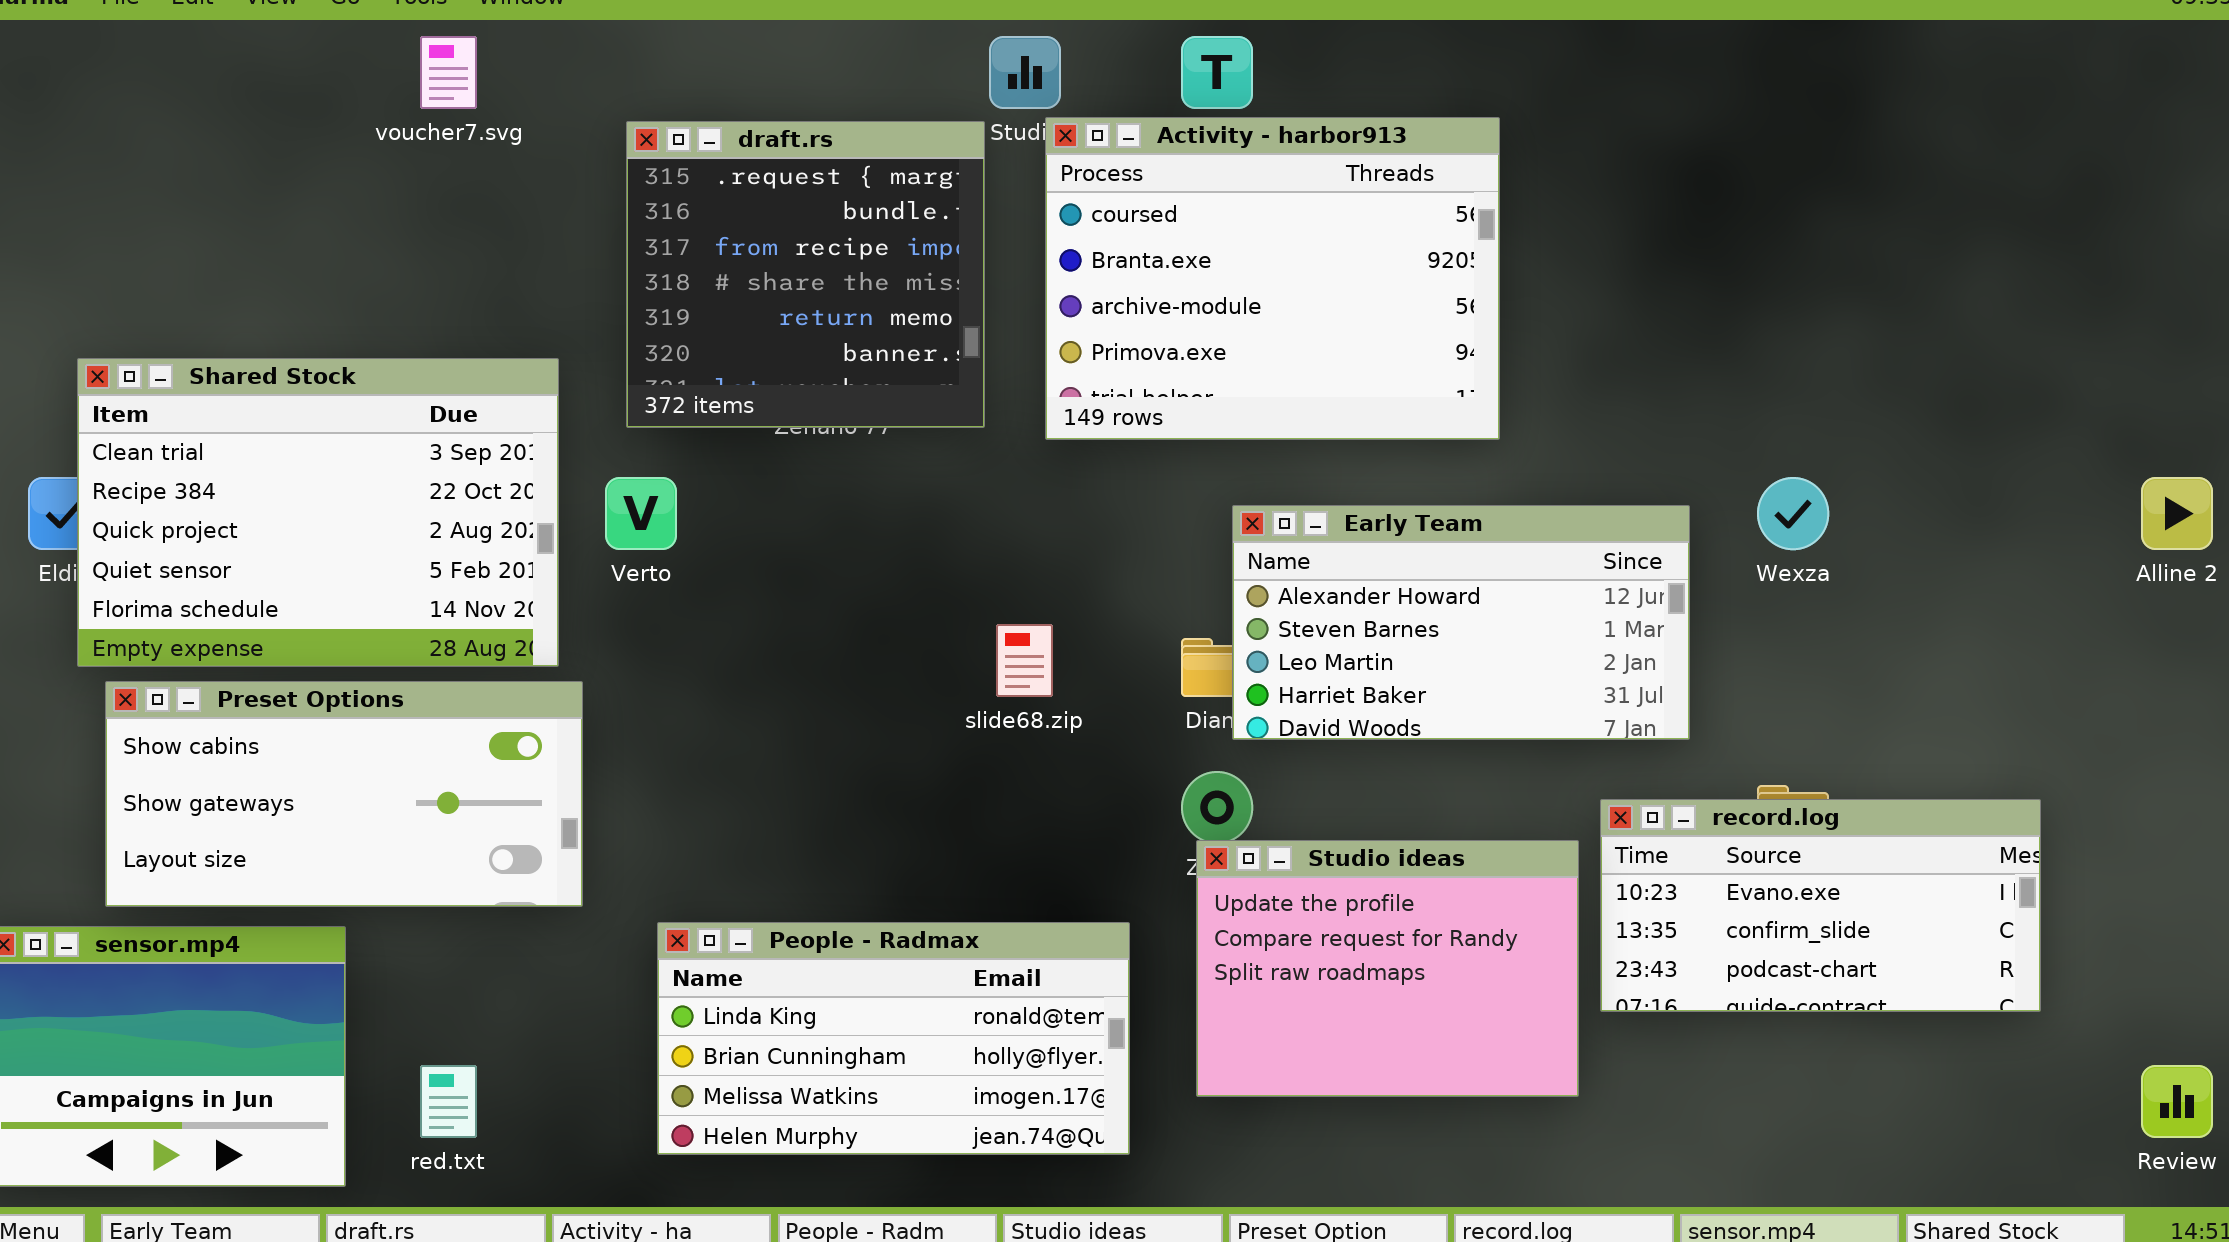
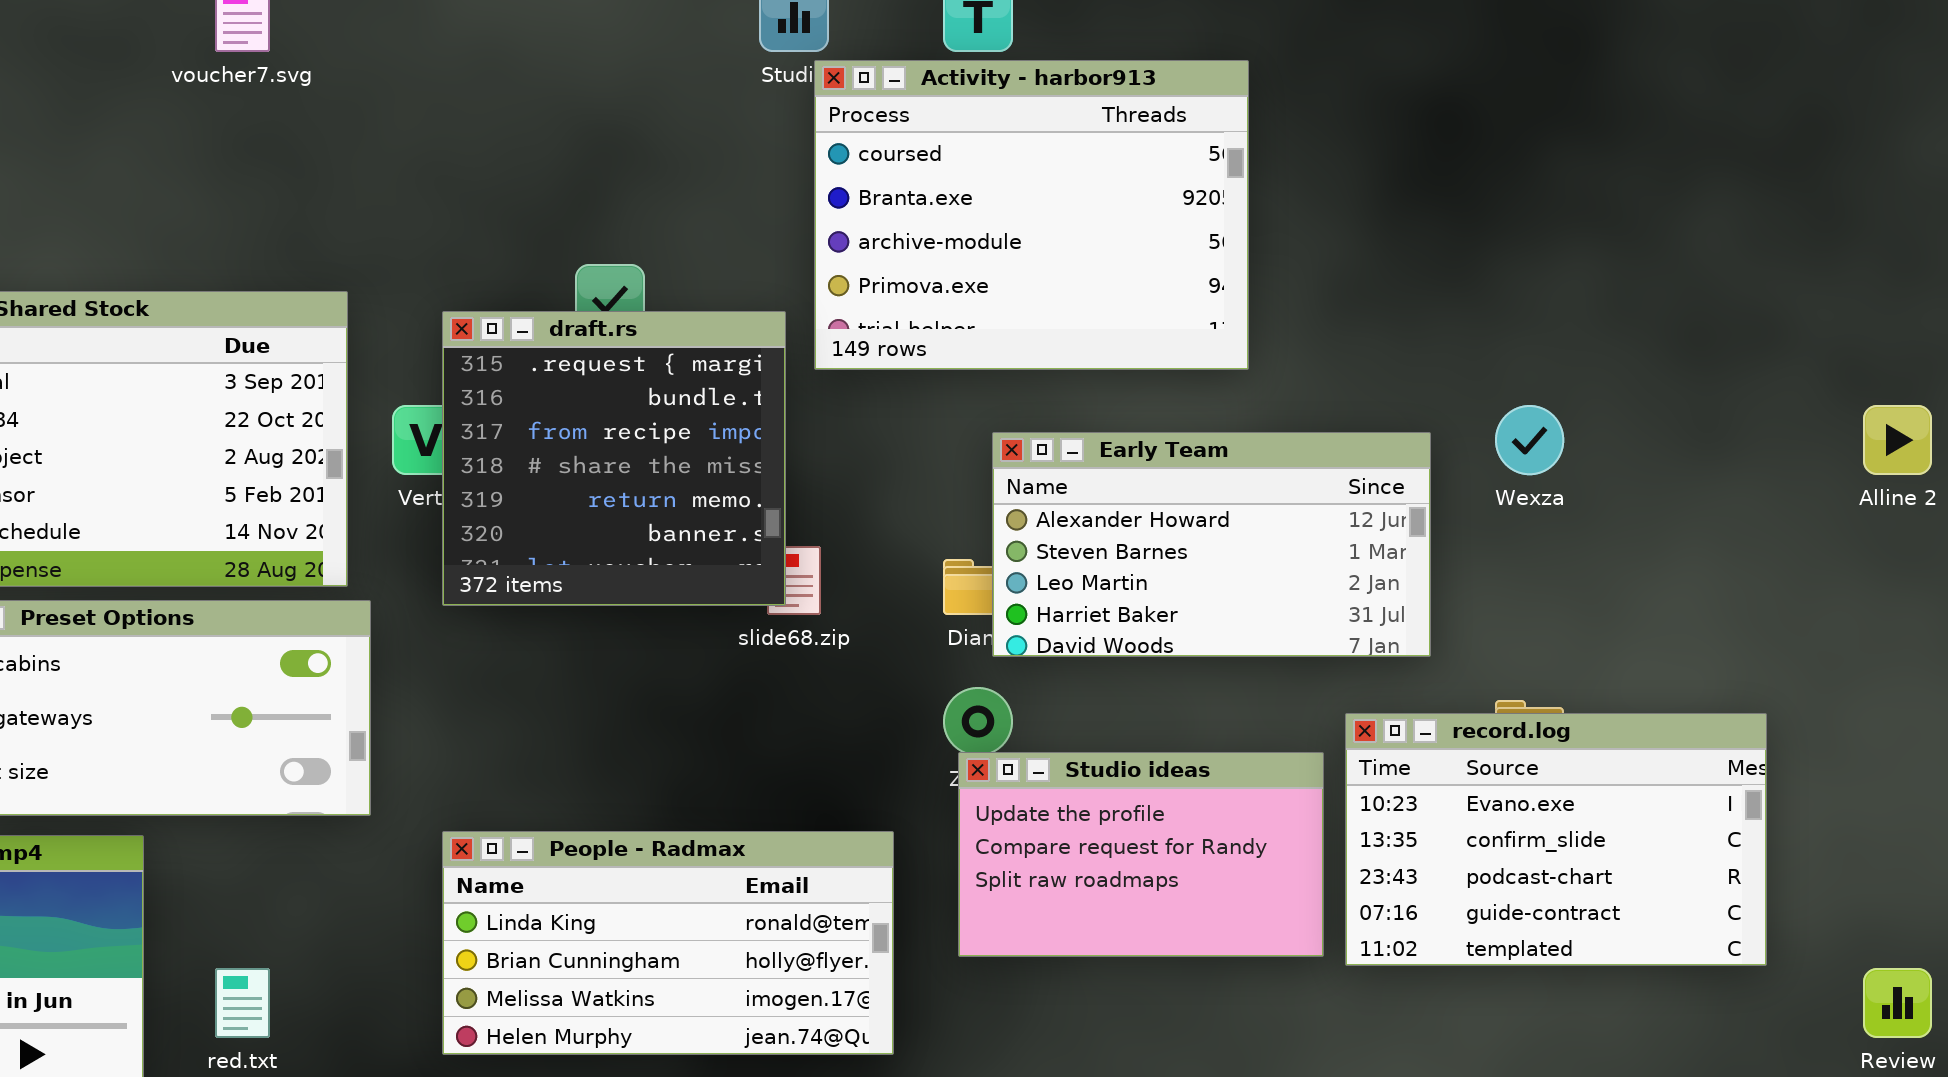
draft.rs: [626,121,985,428] -> [442,311,786,606], moved
record.log: [1600,799,2041,1012] -> [1345,713,1767,966], resized
Studio ideas: [1196,840,1579,1097] -> [958,752,1324,957], resized

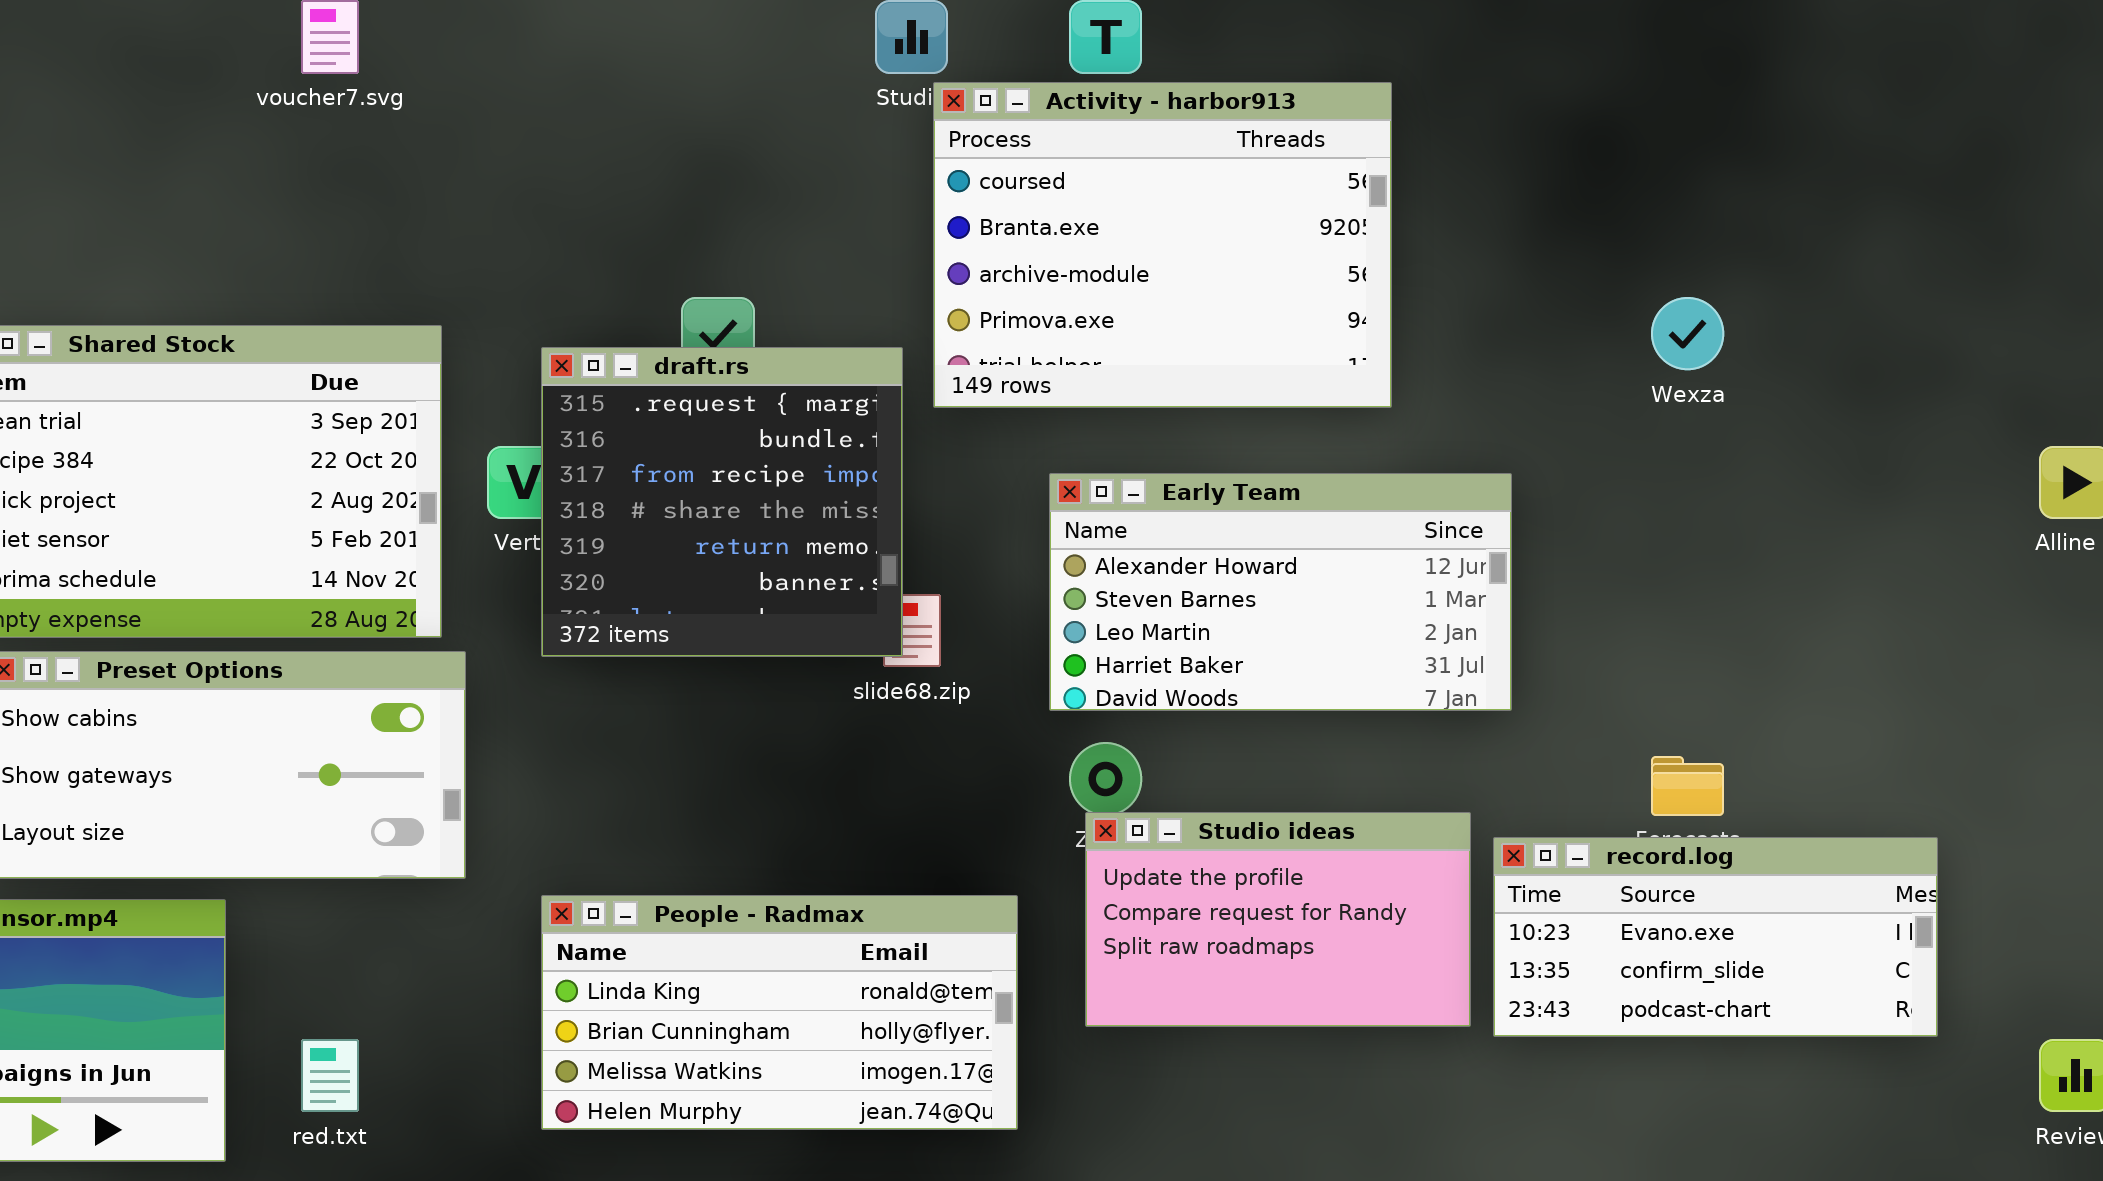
Wexza: [1495,405,1564,475] -> [1651,297,1724,370], moved
Early Team: [992,432,1431,657] -> [1049,473,1512,711], moved
record.log: [1345,713,1767,966] -> [1493,837,1938,1037], resized

